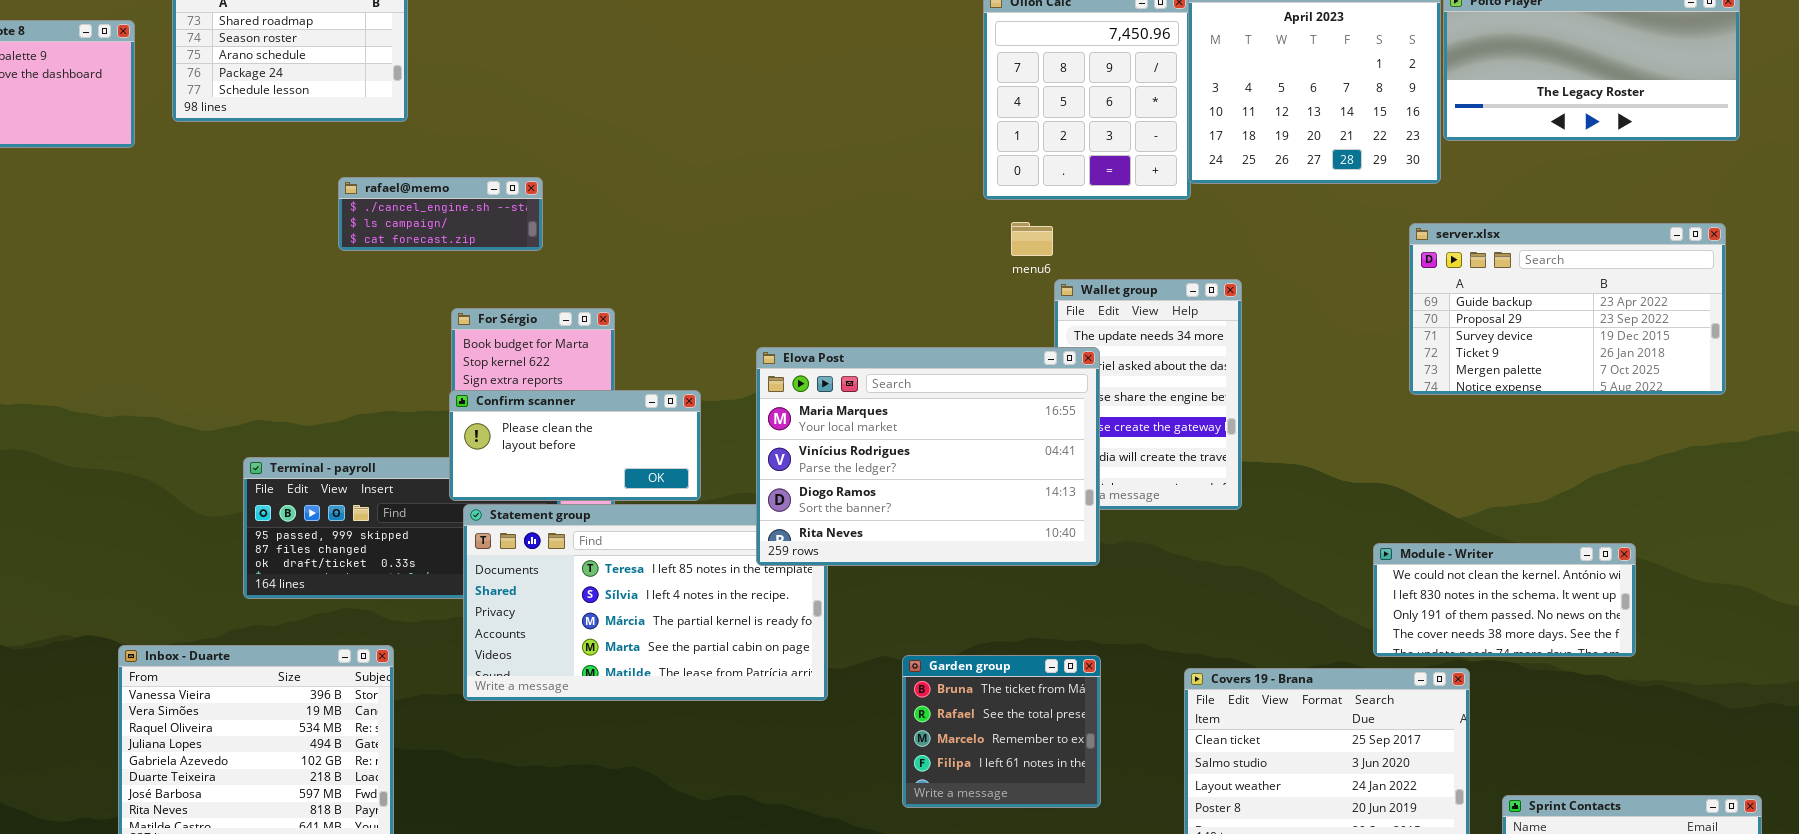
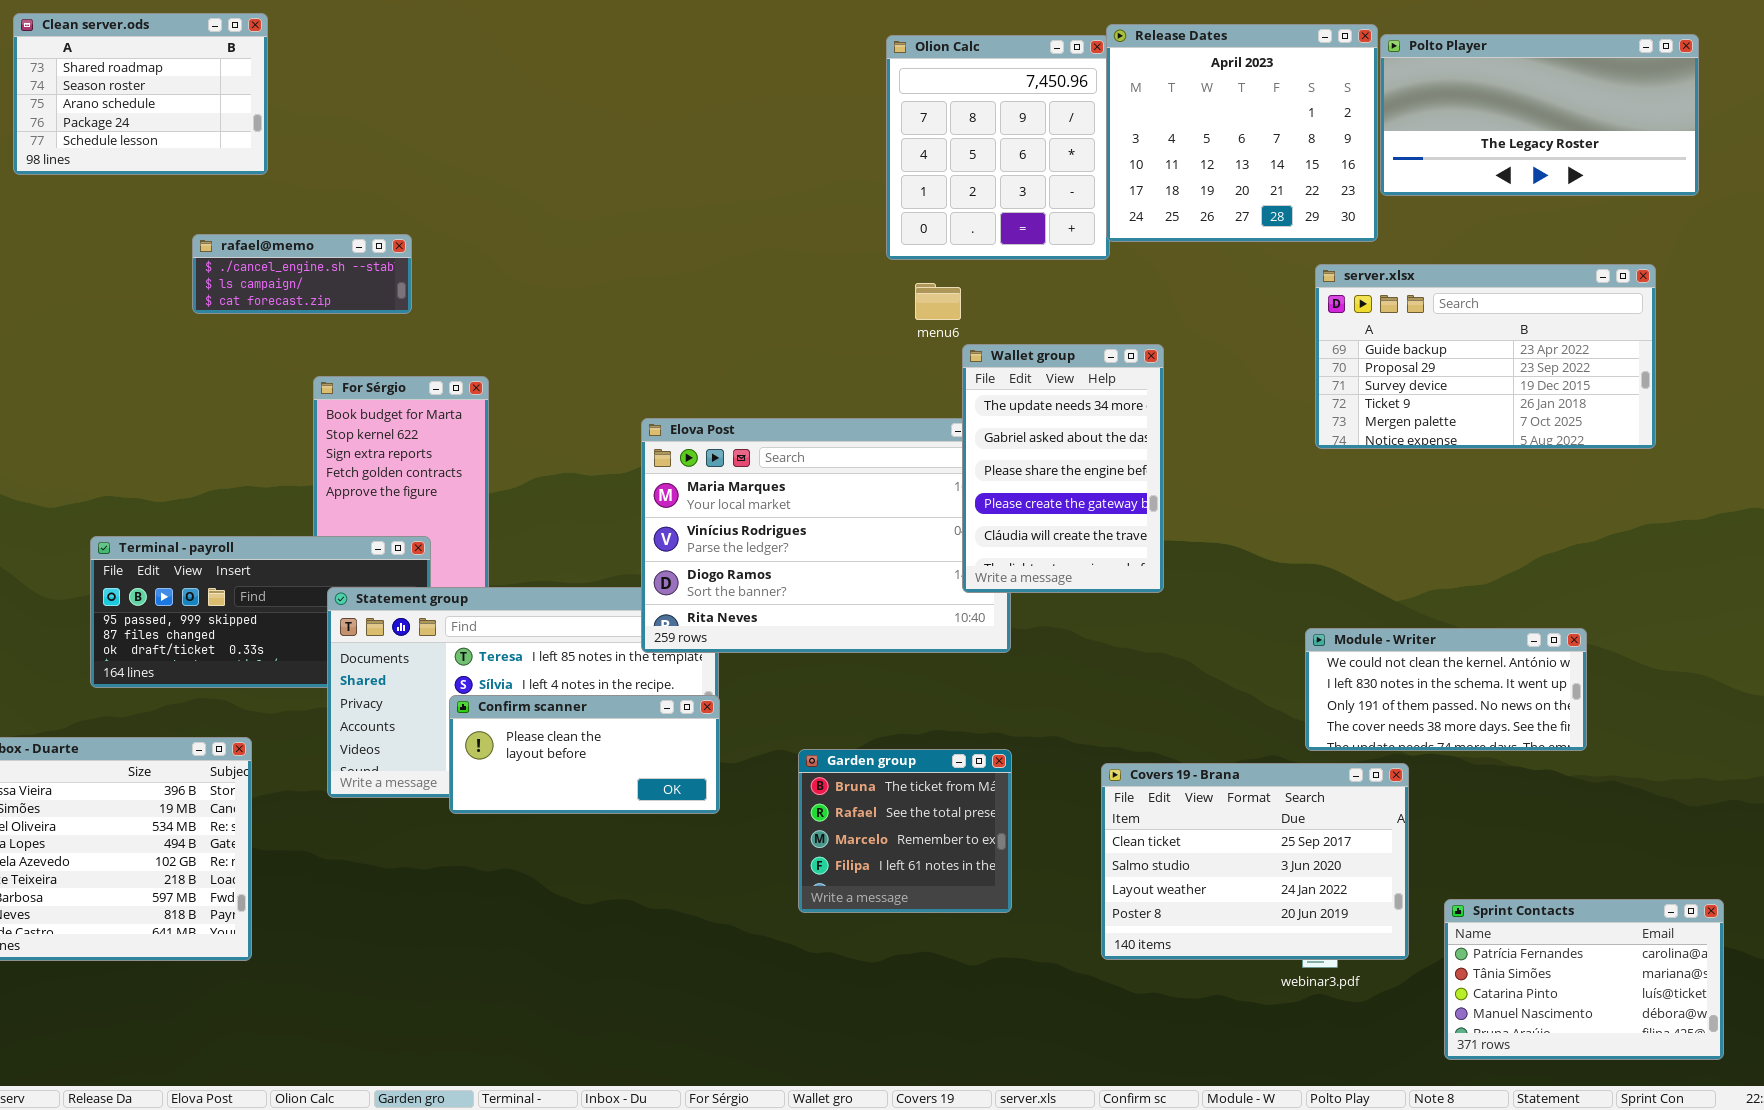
server.xlsx: [1409,223,1726,395] -> [1315,264,1656,449], moved
Wallet group: [1054,279,1242,510] -> [962,344,1164,593], raised
Confirm scanner: [449,390,701,501] -> [449,695,720,814], moved

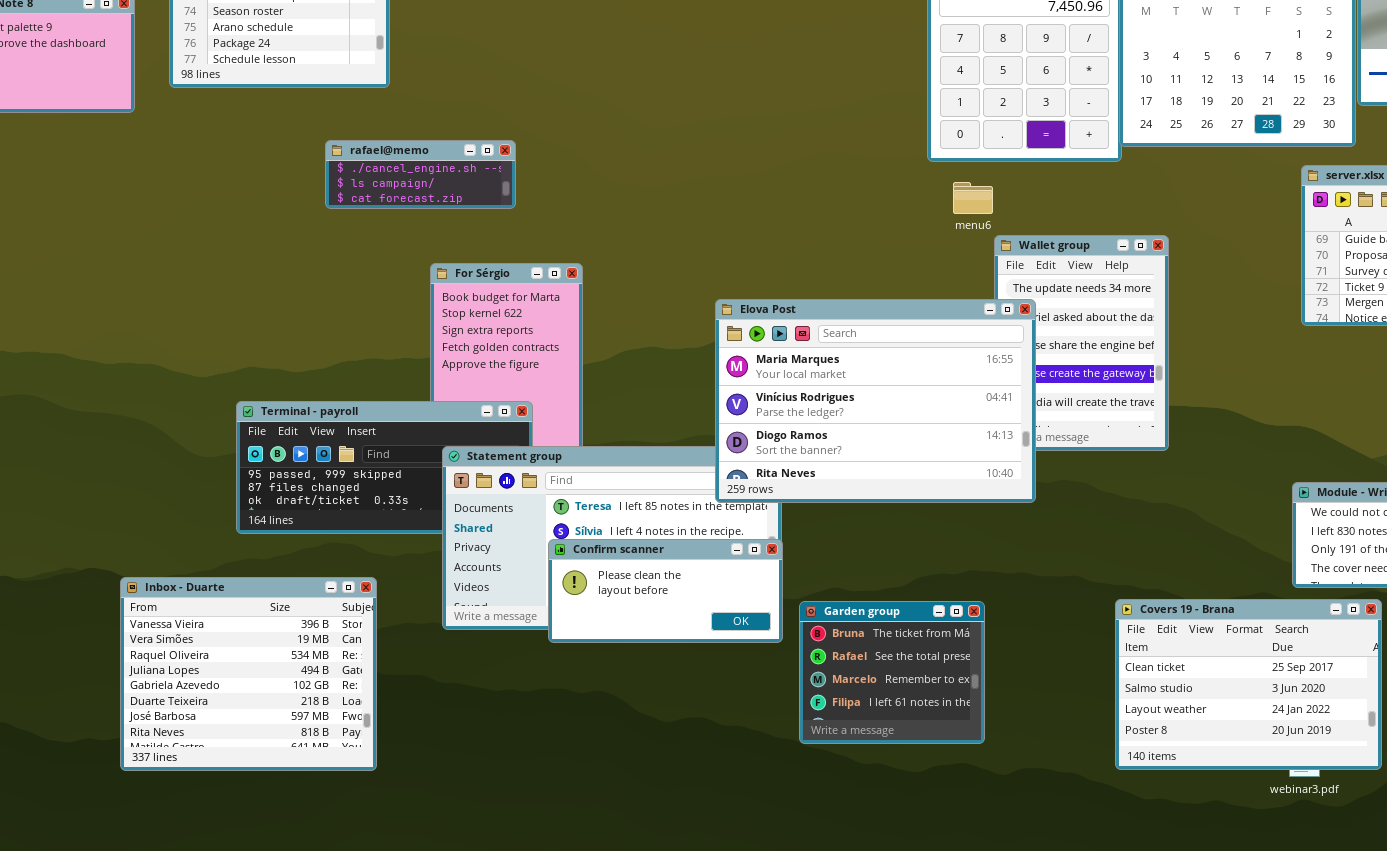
Elova Post: [641,418,1011,653] -> [715,299,1036,503], raised
Garden group: [798,749,1012,913] -> [799,601,985,744], moved

